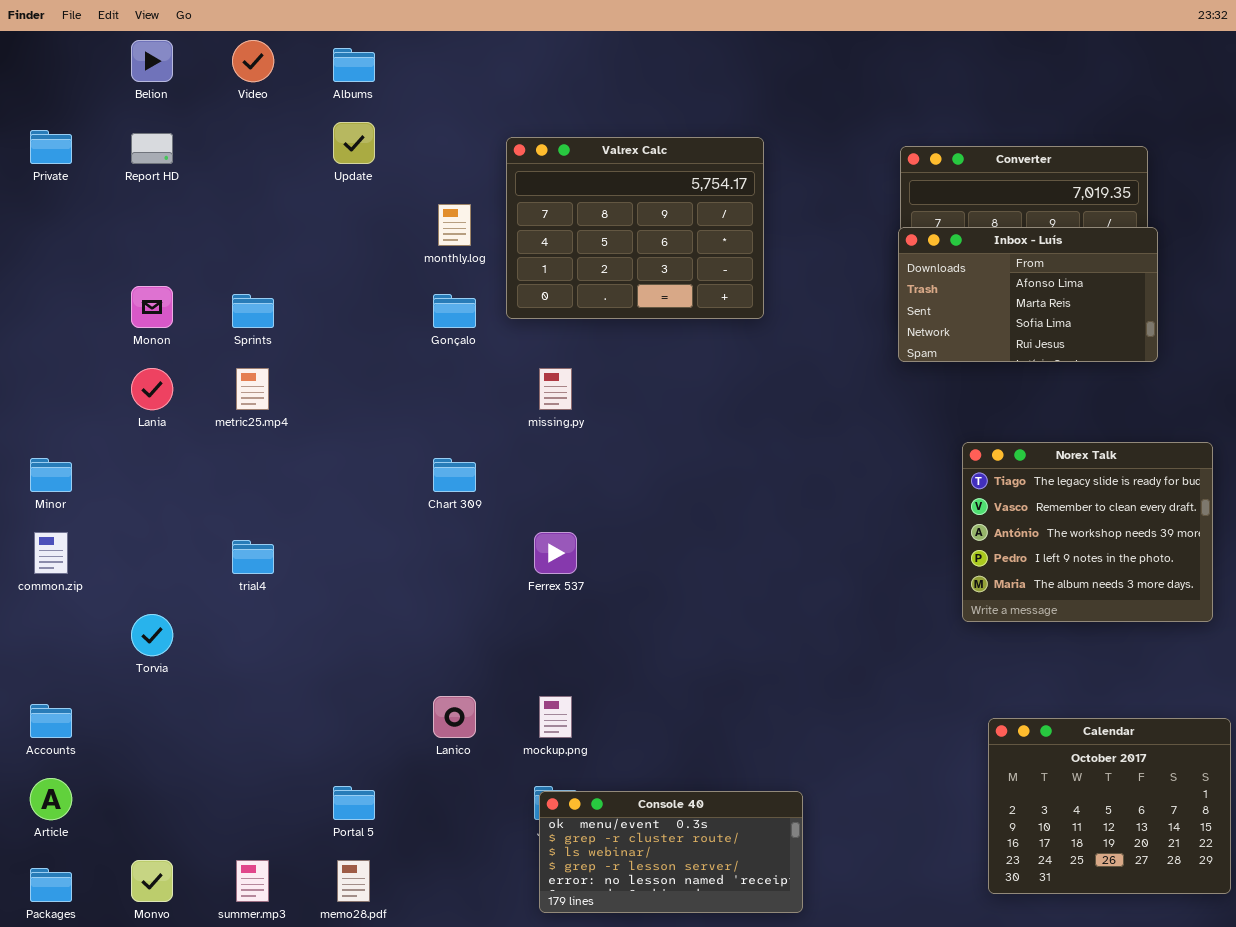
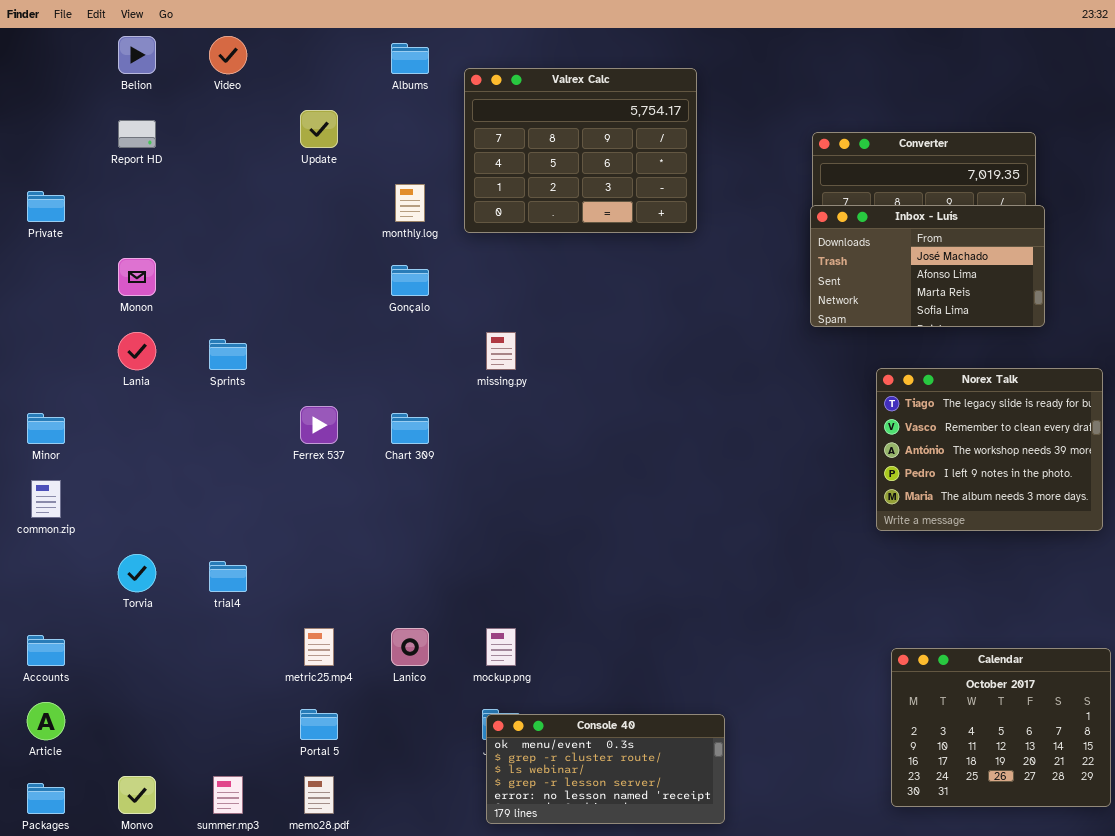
Albums: [333,48,375,82] -> [391,43,429,74], moved
Private: [30,130,72,164] -> [27,191,65,222], moved
Valrex Calc: [506,137,764,319] -> [464,68,697,233], moved
Inbox - Luís: [898,227,1158,362] -> [810,205,1045,327], scrolled up 1 row
Sprints: [232,294,274,328] -> [209,339,247,370], moved
metric25.mp4: [236,368,269,410] -> [304,628,334,666], moved
Norex Talk: [962,442,1213,622] -> [876,368,1103,531], moved
Ferrex 537: [534,532,577,574] -> [300,406,338,444], moved
trial4: [232,540,274,574] -> [209,561,247,592], moved

